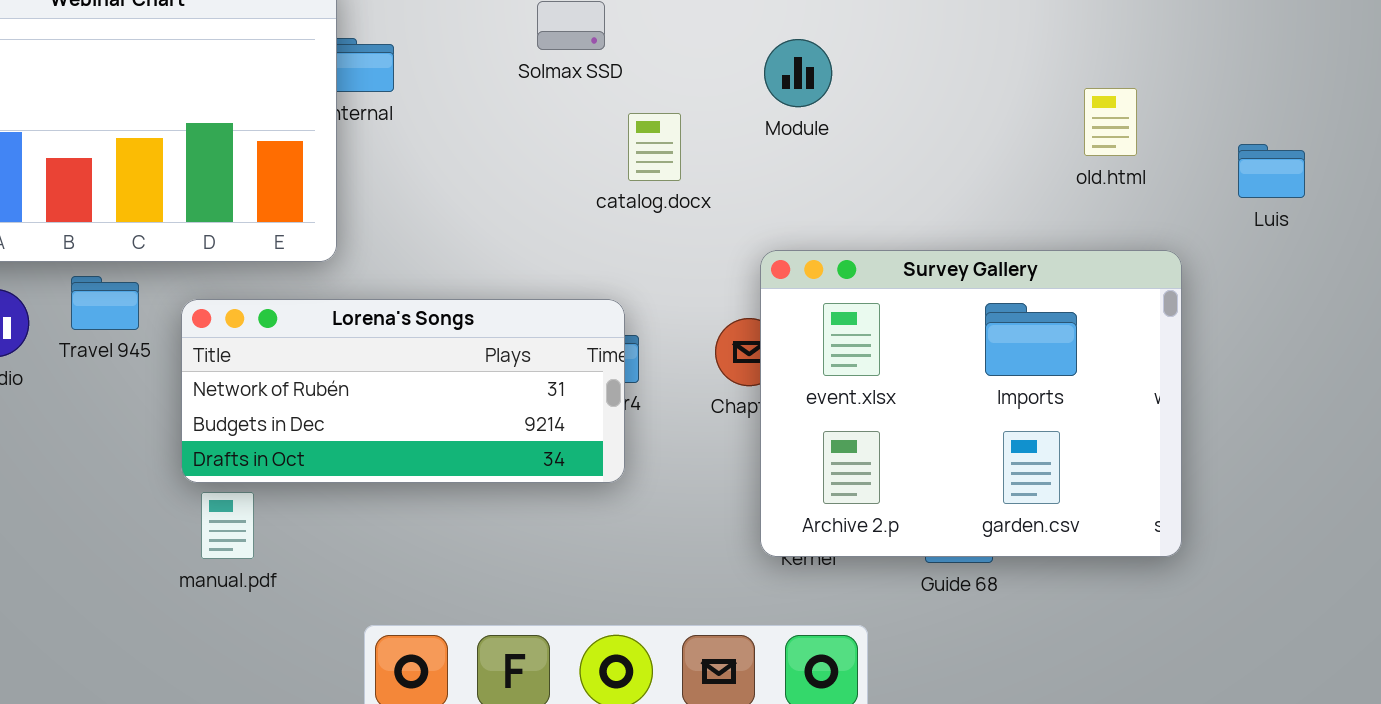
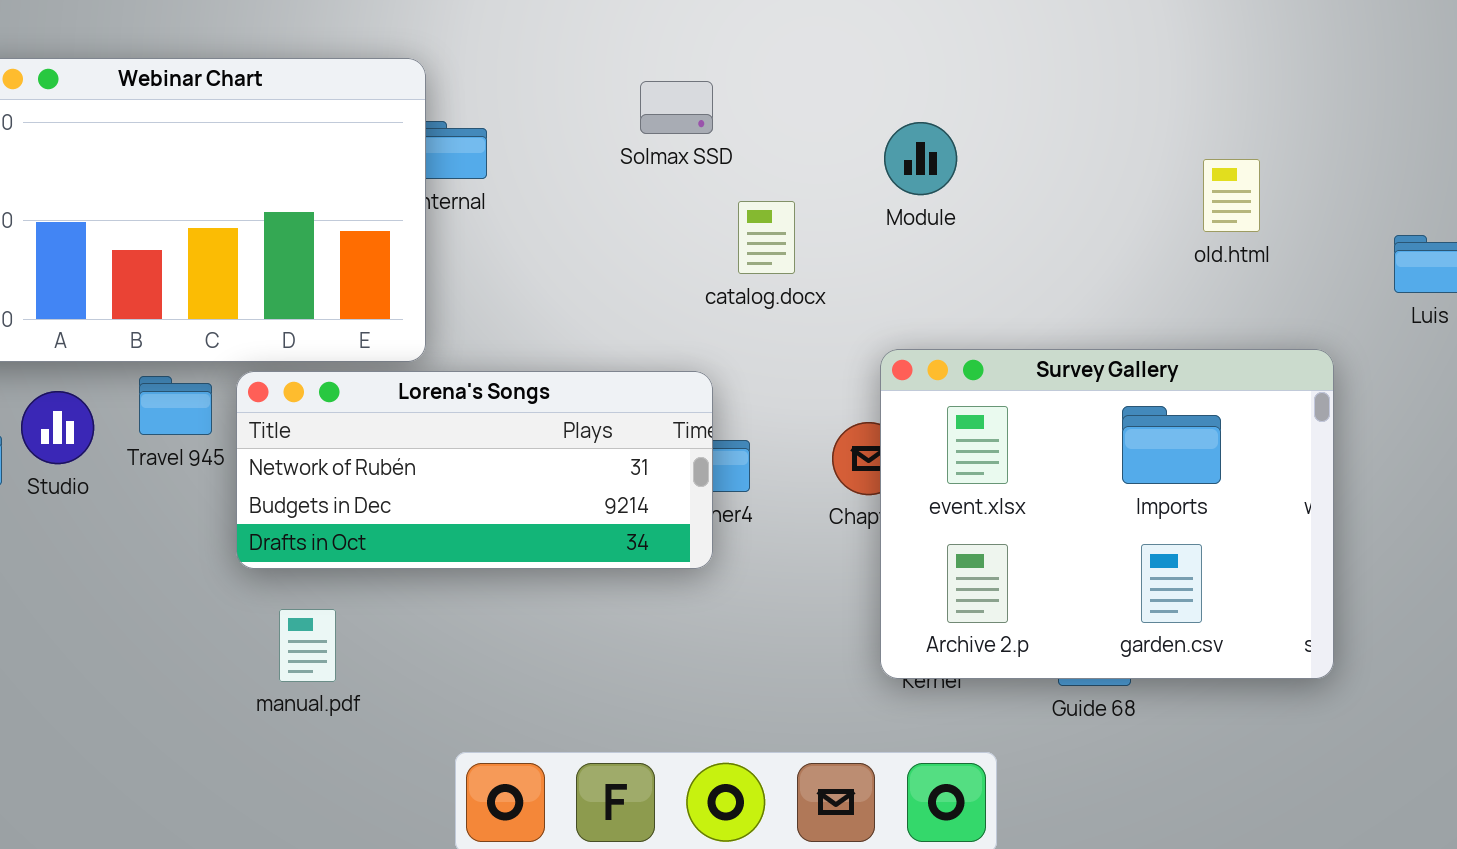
old.html: [1084,88,1137,156] -> [1203,159,1260,232], moved
Lorena's Songs: [181,299,625,483] -> [236,371,713,569], moved

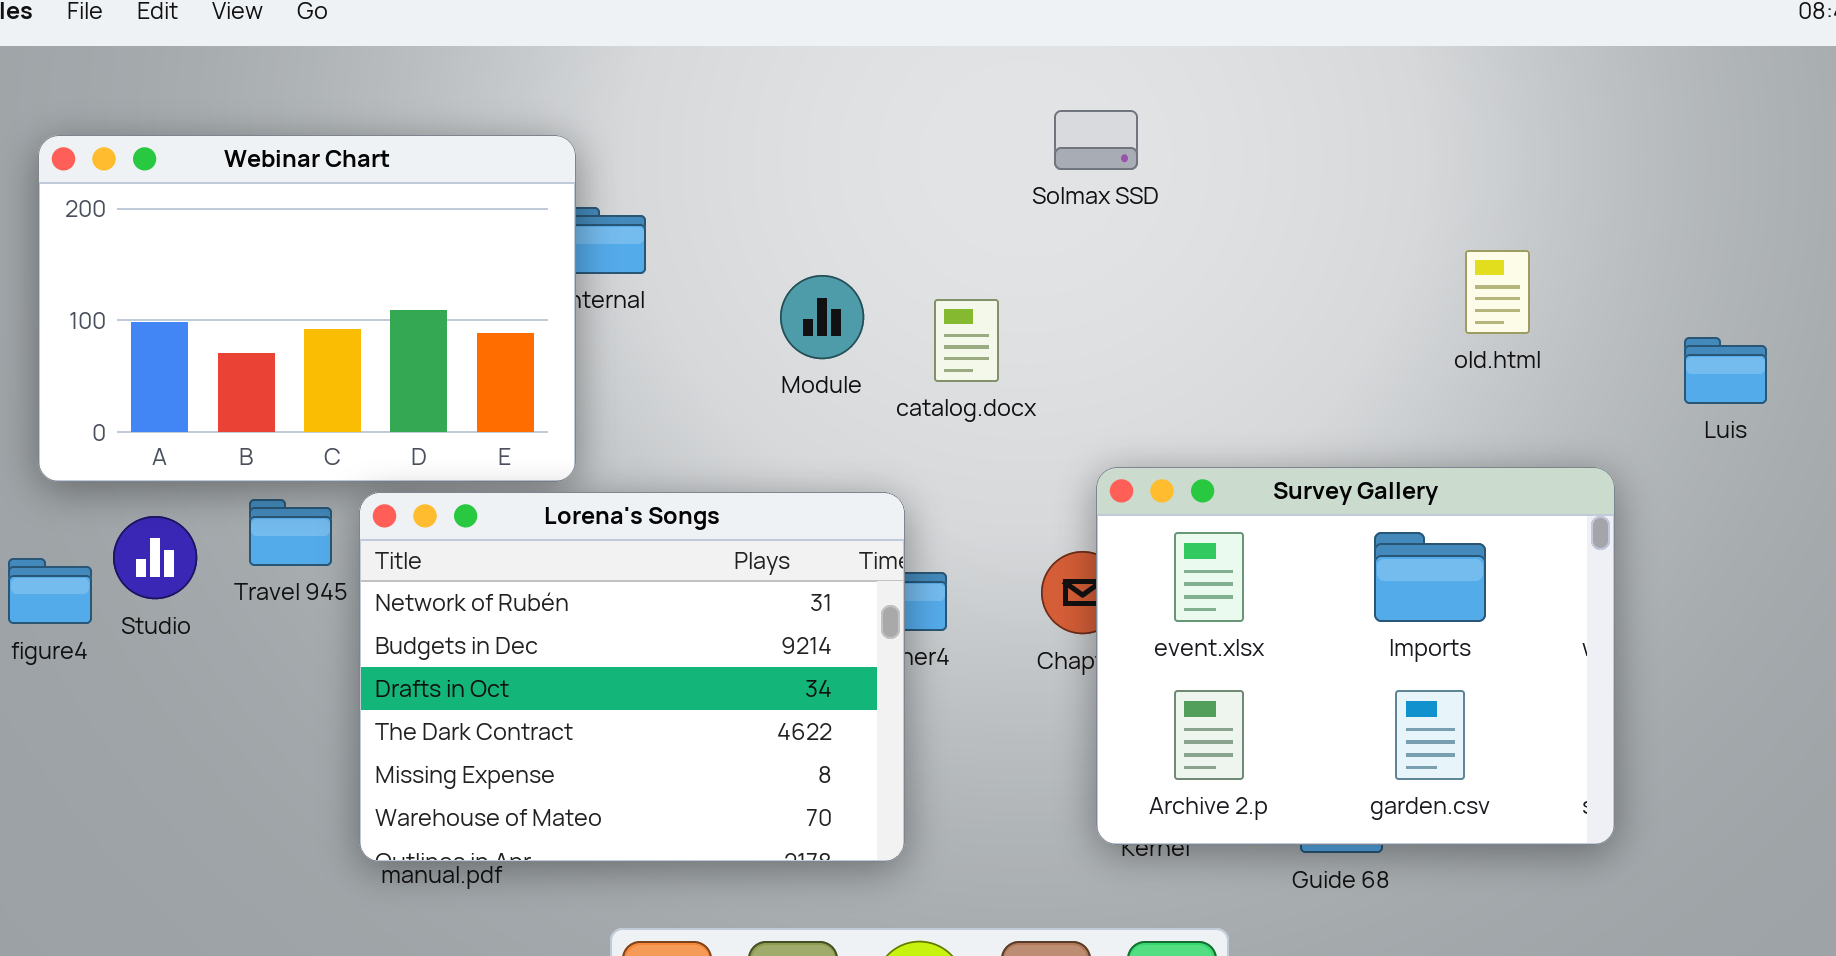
Solmax SSD: [640,81,713,134] -> [1054,110,1138,170], moved
Module: [884,122,957,195] -> [780,275,864,359], moved
Lorena's Songs: [236,371,713,569] -> [359,492,905,862], resized

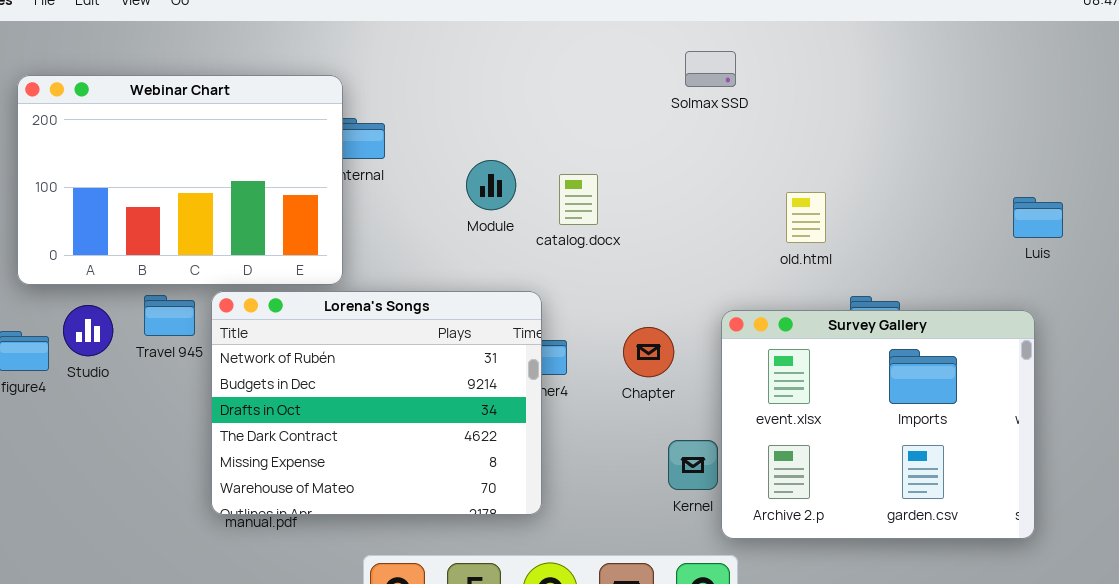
Solmax SSD: [1054,110,1138,170] -> [685,51,736,87], moved
old.html: [1465,250,1530,334] -> [786,192,826,243], moved
Survey Gallery: [1096,467,1615,845] -> [721,310,1035,539], moved

